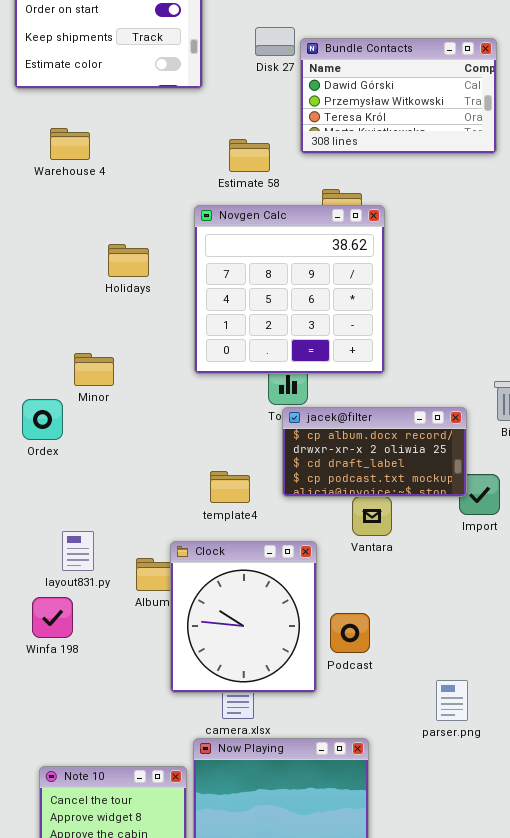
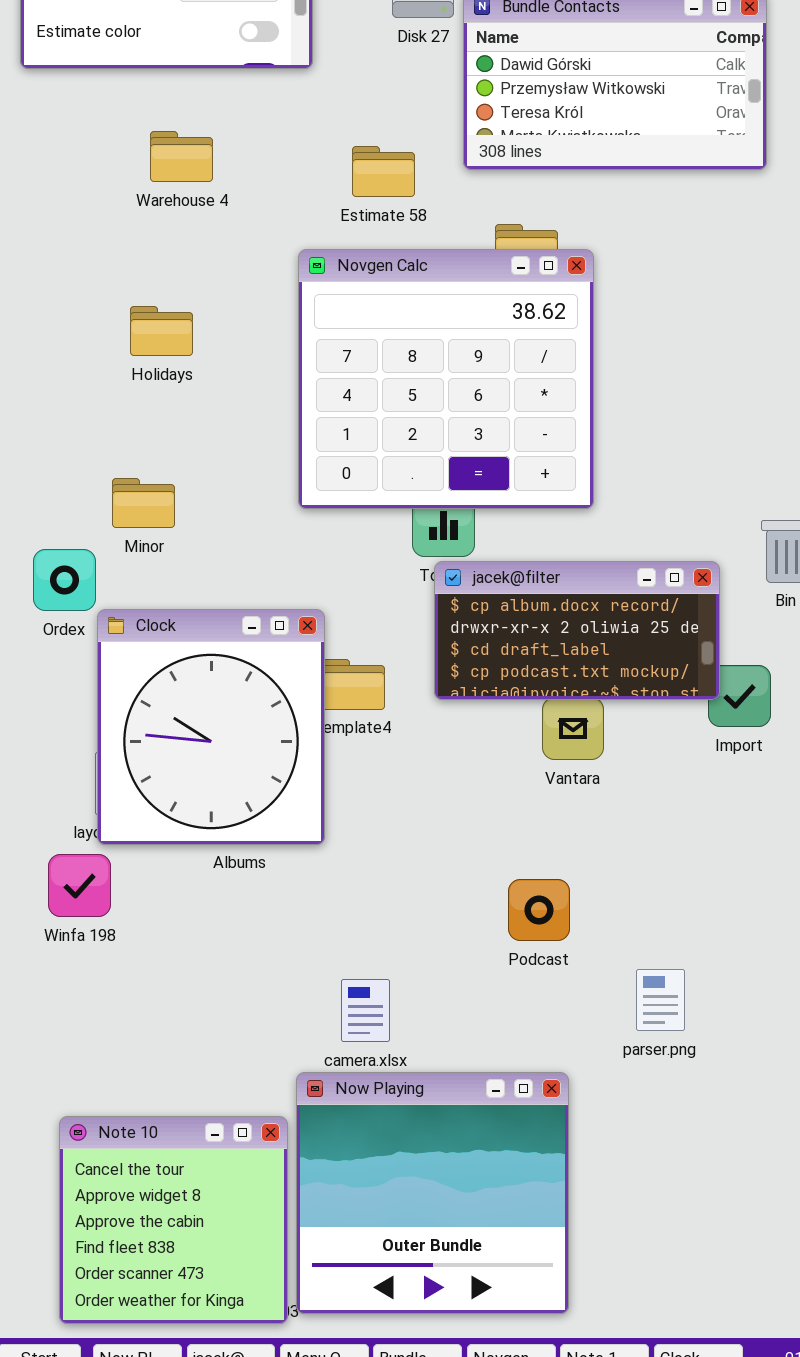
Warehouse 4: [50,128,90,160] -> [150,131,213,182], moved
Holidays: [108,244,149,277] -> [130,306,193,356], moved
Clock: [170,541,317,693] -> [97,609,325,845], moved
parser.png: [436,680,468,721] -> [636,969,685,1031], moved

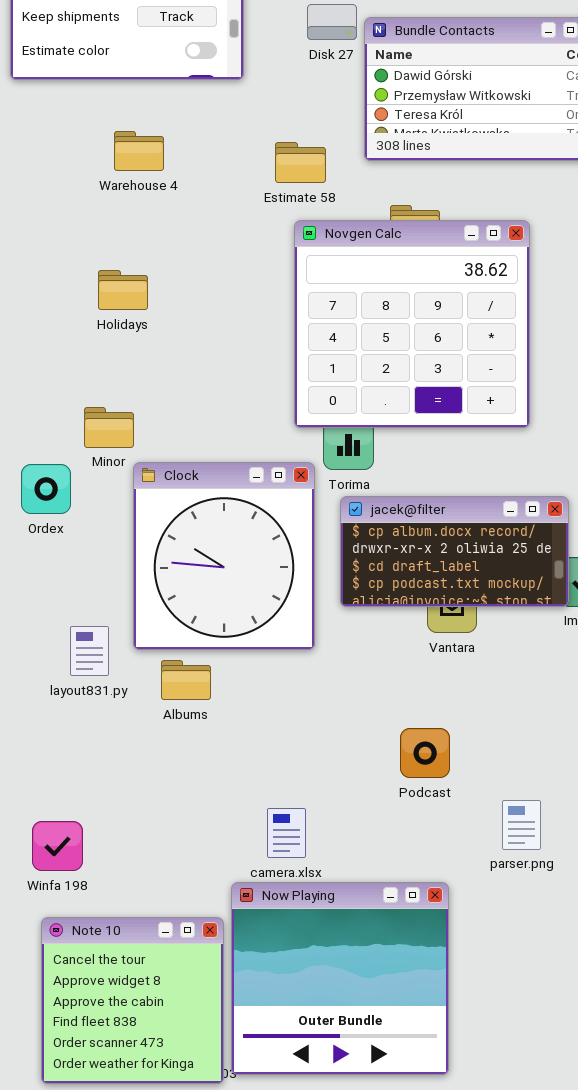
Novgen Calc: [298,249,594,509] -> [294,220,530,428], moved
jacek@filter: [434,561,720,700] -> [340,496,569,607], moved
Clock: [97,609,325,845] -> [133,462,315,650], moved
Winfa 198: [48,854,111,917] -> [32,821,83,871], moved

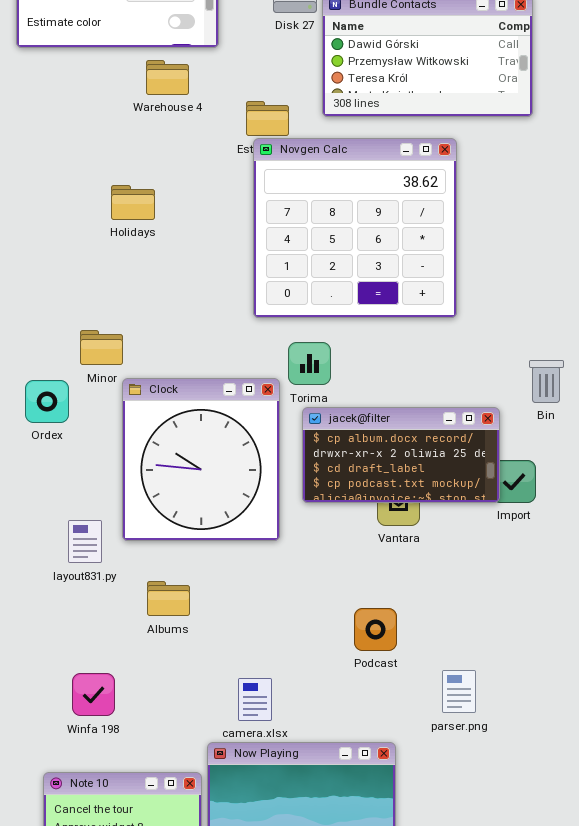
Warehouse 4: [114,131,164,171] -> [146,60,189,95], moved
Novgen Calc: [294,220,530,428] -> [253,138,457,318], moved
Holidays: [98,270,148,310] -> [111,185,155,220], moved
Albums: [161,660,211,700] -> [147,581,190,616], moved
Winfa 198: [32,821,83,871] -> [72,673,115,716], moved

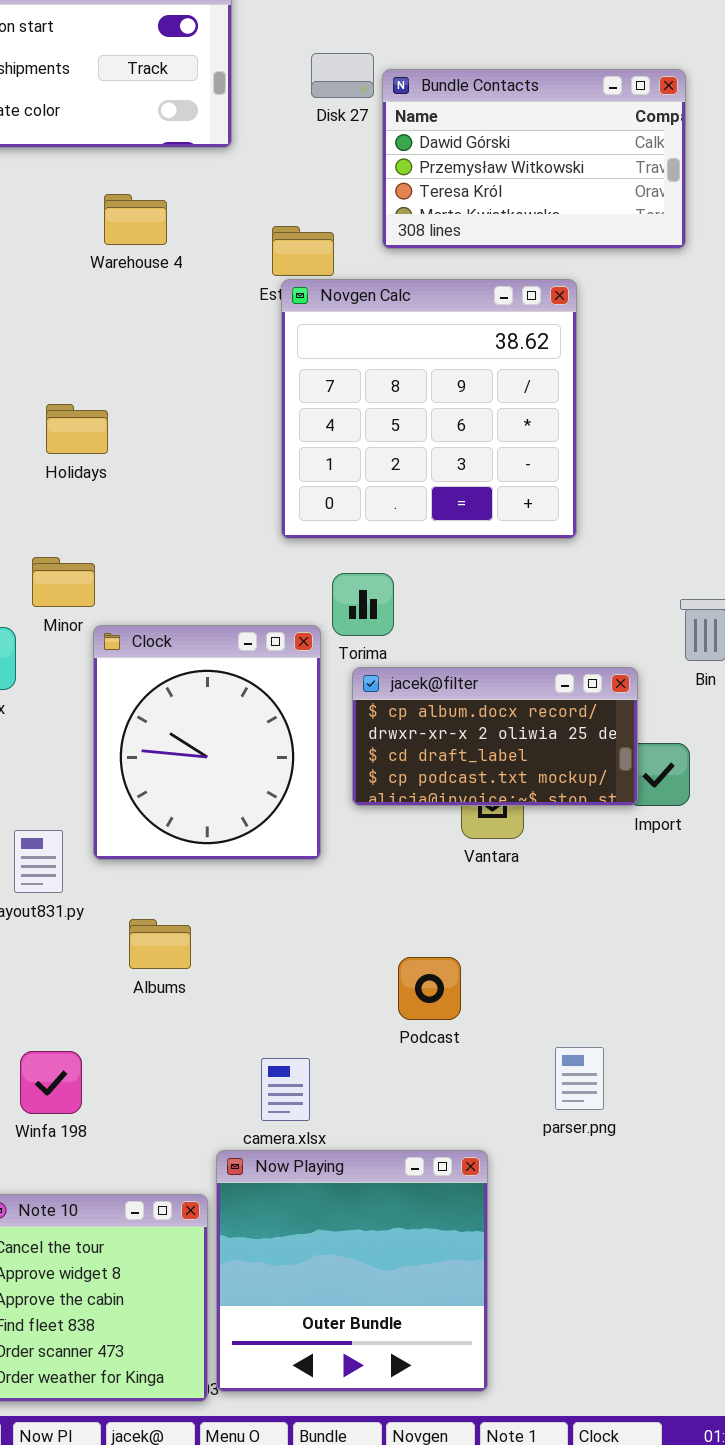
Warehouse 4: [146,60,189,95] -> [104,194,167,245], moved
Holidays: [111,185,155,220] -> [46,404,108,454], moved
Podcast: [354,608,397,651] -> [398,957,461,1020], moved

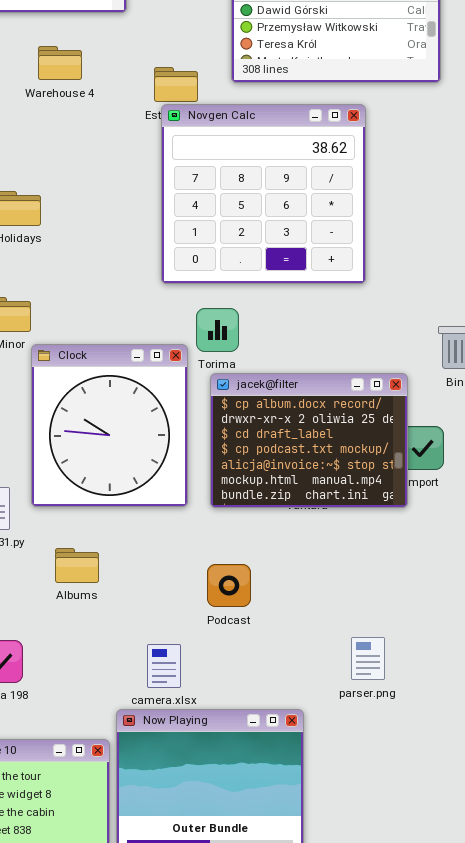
jacek@filter: [352,667,638,806] -> [210,373,408,508], resized
Podcast: [398,957,461,1020] -> [207,564,251,607], moved

